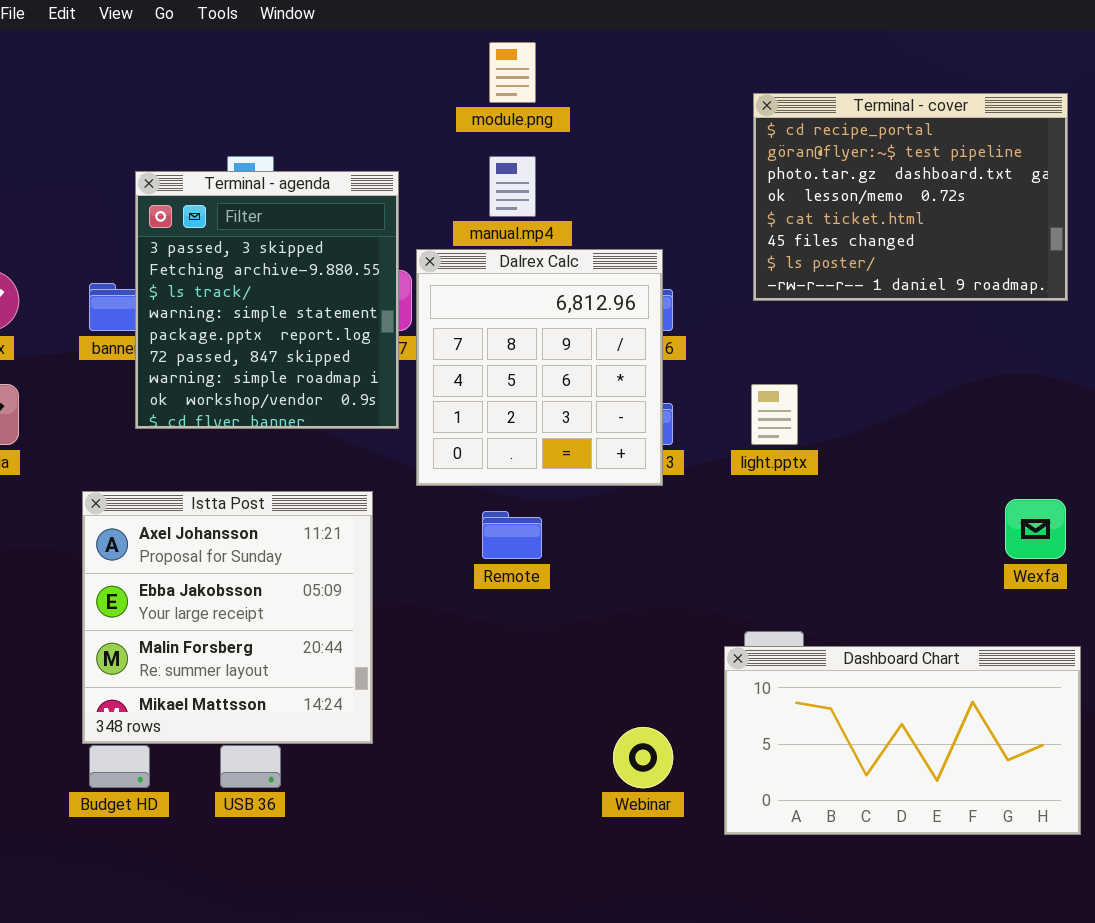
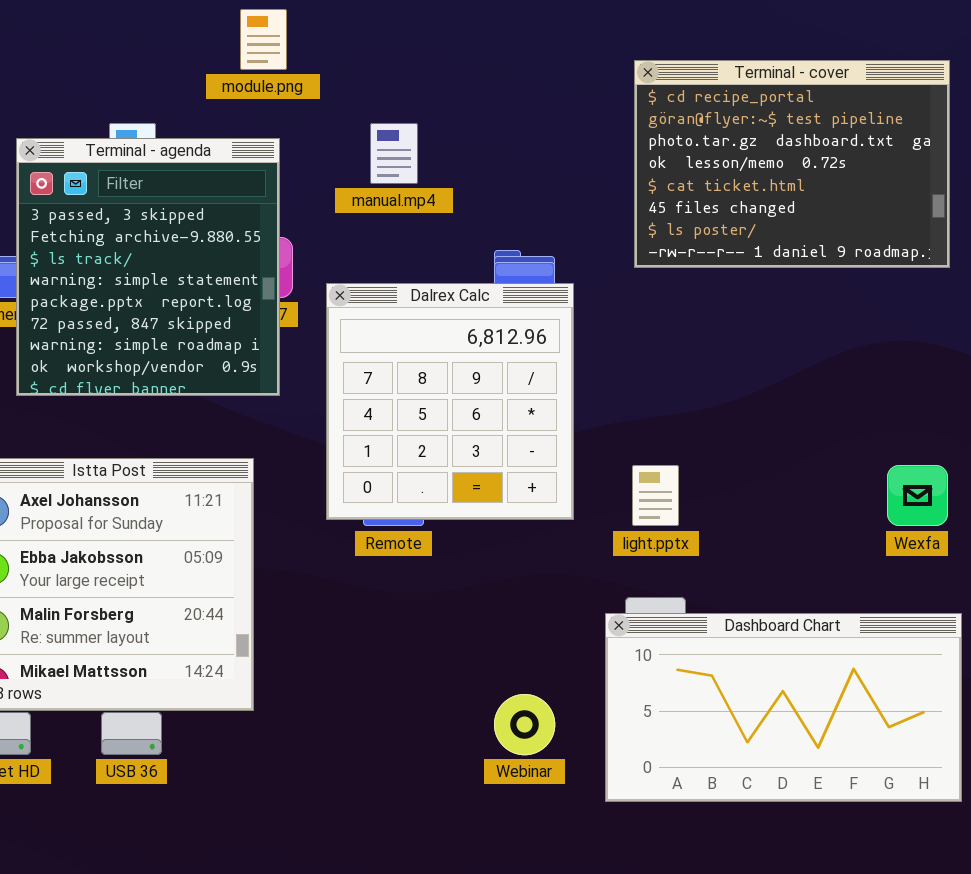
module.png: [489,42,536,103] -> [240,9,287,70], moved
Dalrex Calc: [416,249,663,486] -> [326,283,574,520], moved
light.pptx: [751,384,798,445] -> [632,465,679,526], moved

